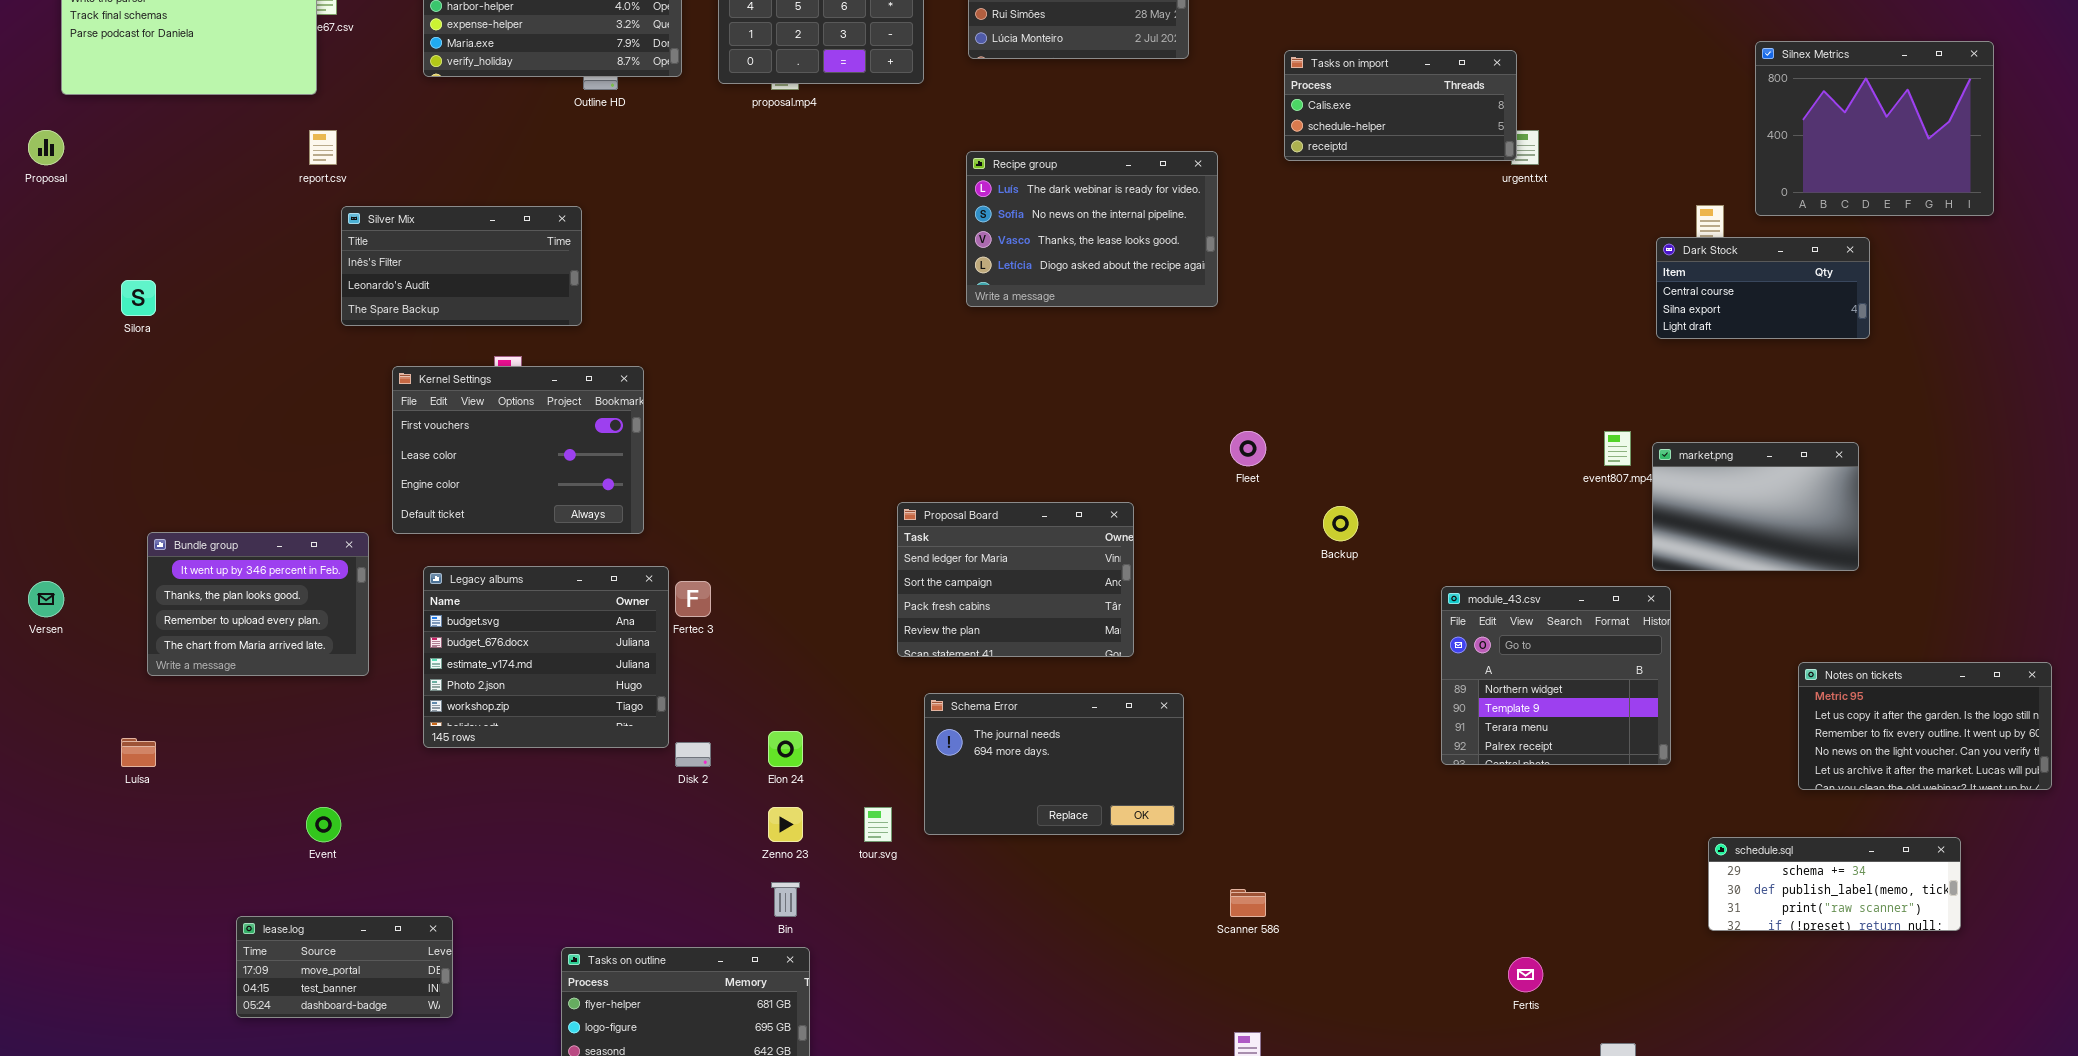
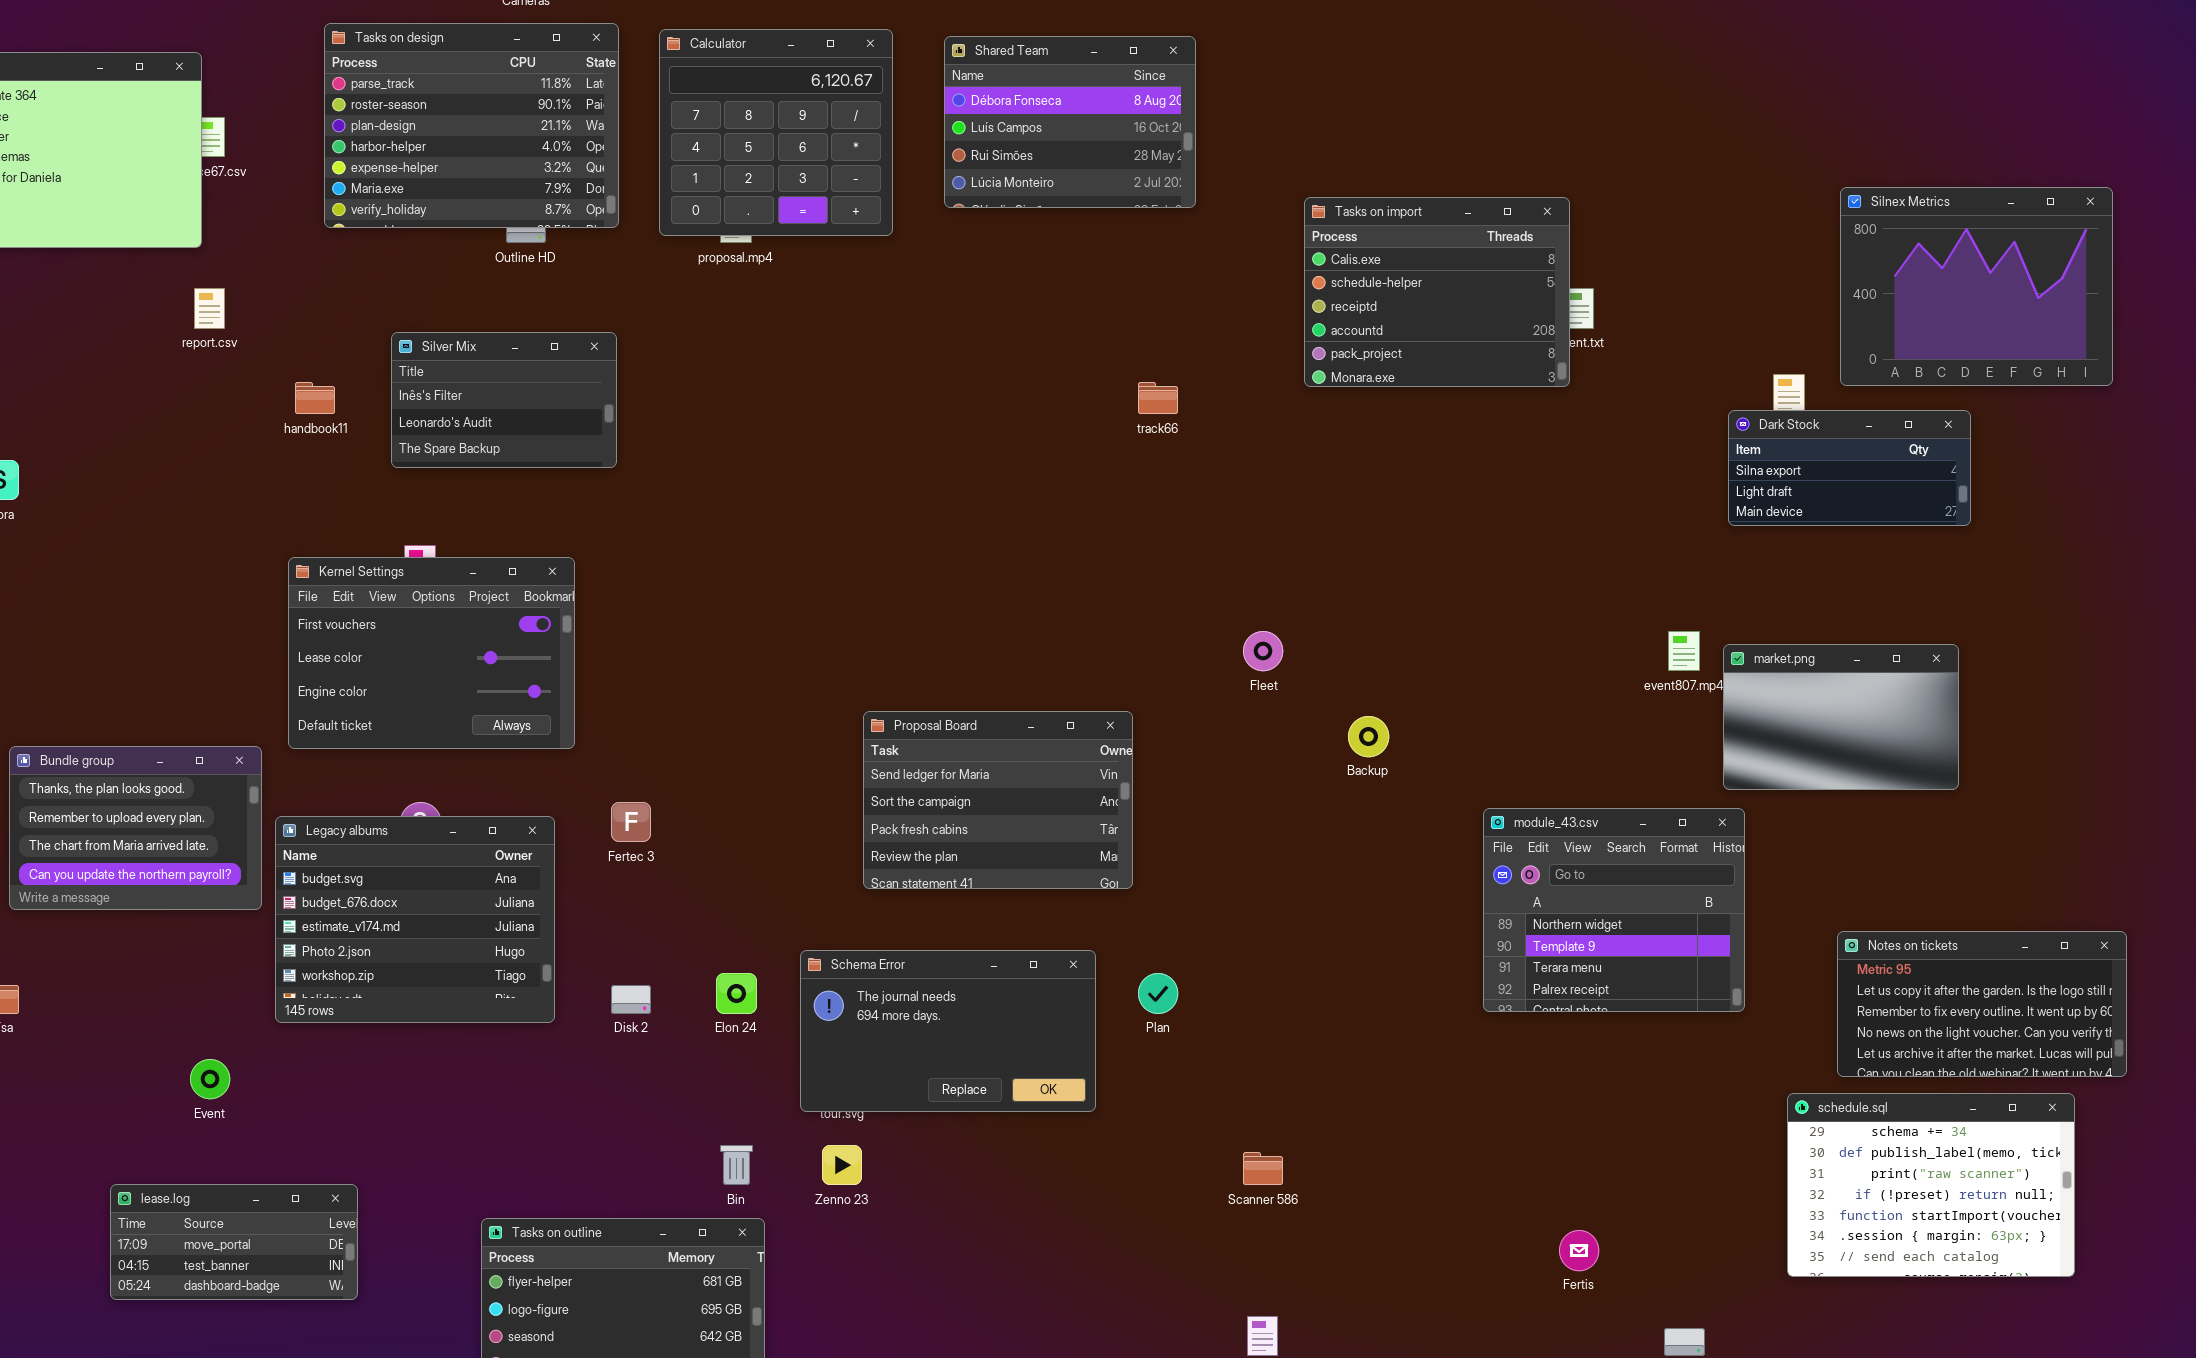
Tasks on import: [1284,50,1517,161] -> [1304,197,1570,387], resized
Recipe group: [966,151,1218,307] -> none, closed
Silver Mix: [341,206,582,326] -> [391,332,617,468], moved, resized
Dark Stock: [1656,237,1870,339] -> [1728,410,1971,526], scrolled down 1 row
Bundle group: [147,532,369,676] -> [9,746,262,910], scrolled down 1 row
Legacy albums: [423,566,669,748] -> [275,816,555,1023], moved
Notes on tickets: [1798,662,2052,790] -> [1837,931,2127,1077], moved
Schema Error: [924,693,1184,835] -> [800,950,1096,1112], moved
Zenno 23: [768,807,803,842] -> [822,1145,862,1185], moved
schedule.sql: [1708,837,1961,931] -> [1787,1093,2075,1277], resized

